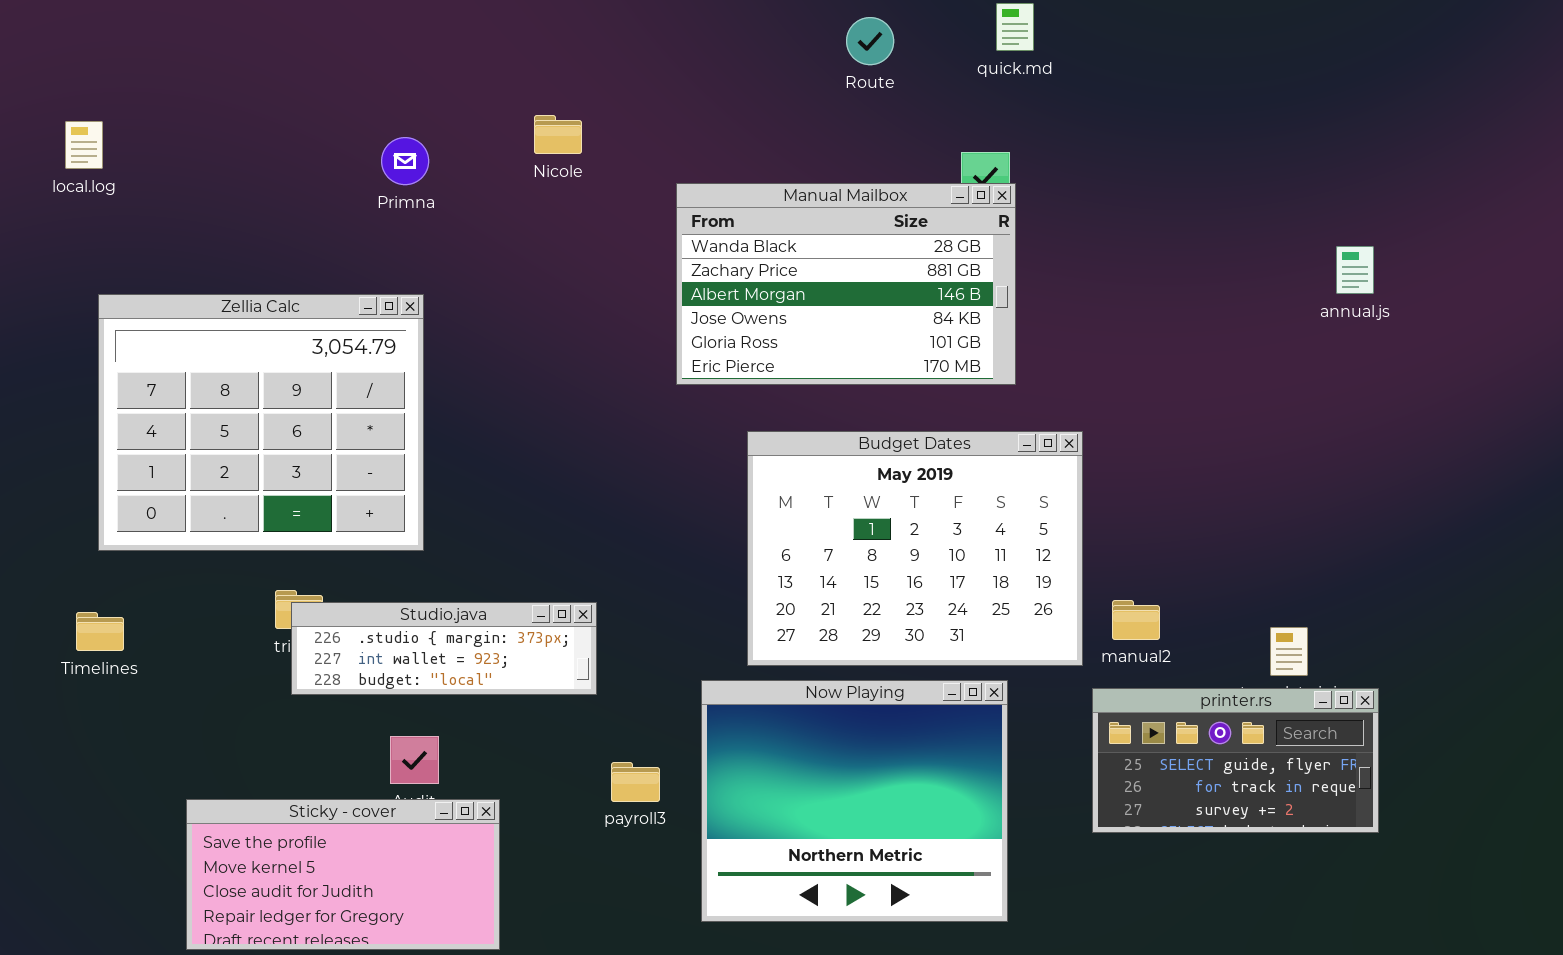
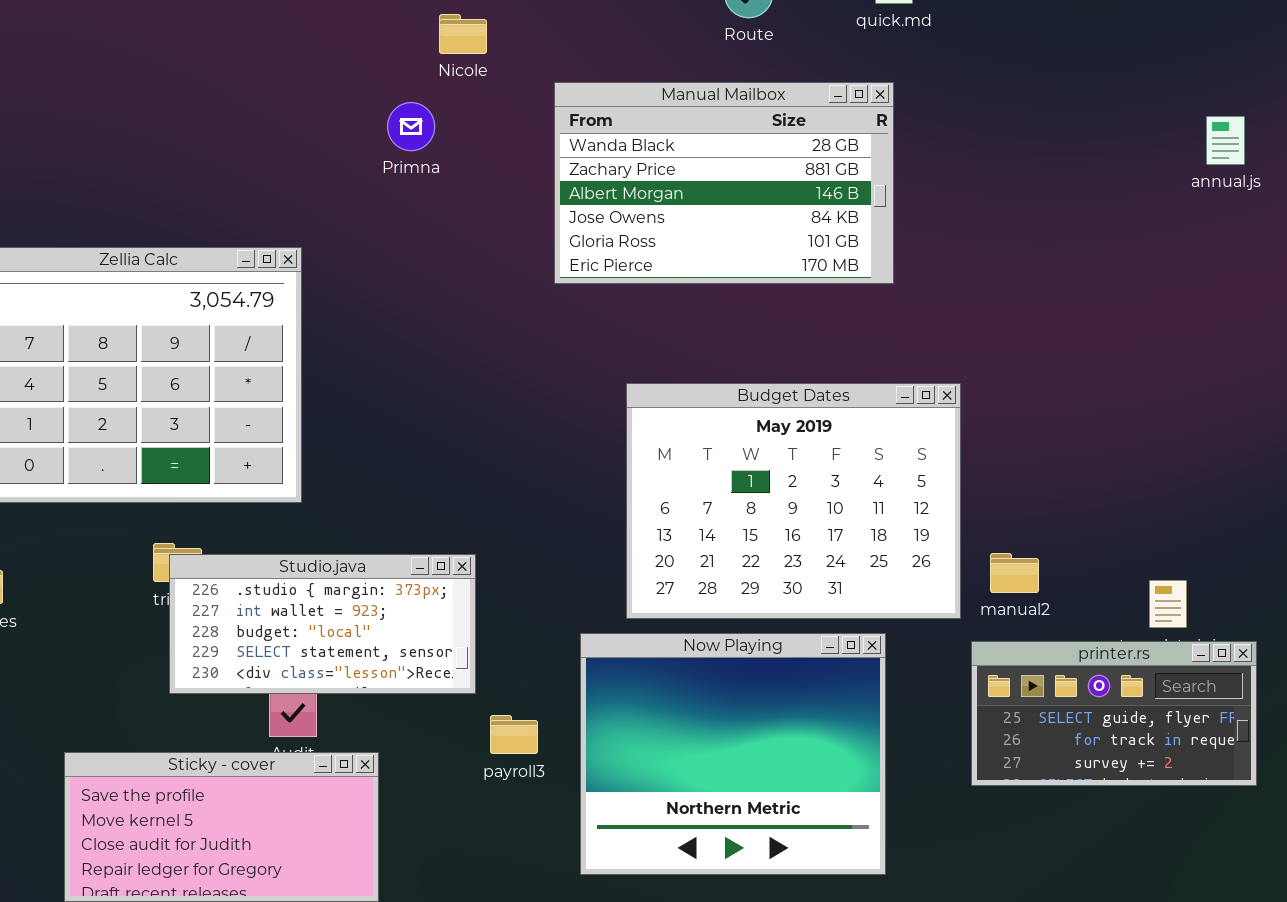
Nicole: [534,115,582,154] -> [439,14,487,54], moved
Primna: [381,137,429,185] -> [387,102,435,151], moved
Manual Mailbox: [676,183,1016,385] -> [554,82,894,284], moved
annual.js: [1336,246,1374,294] -> [1206,116,1245,165], moved
Studio.java: [291,602,597,695] -> [169,554,476,694], resized

